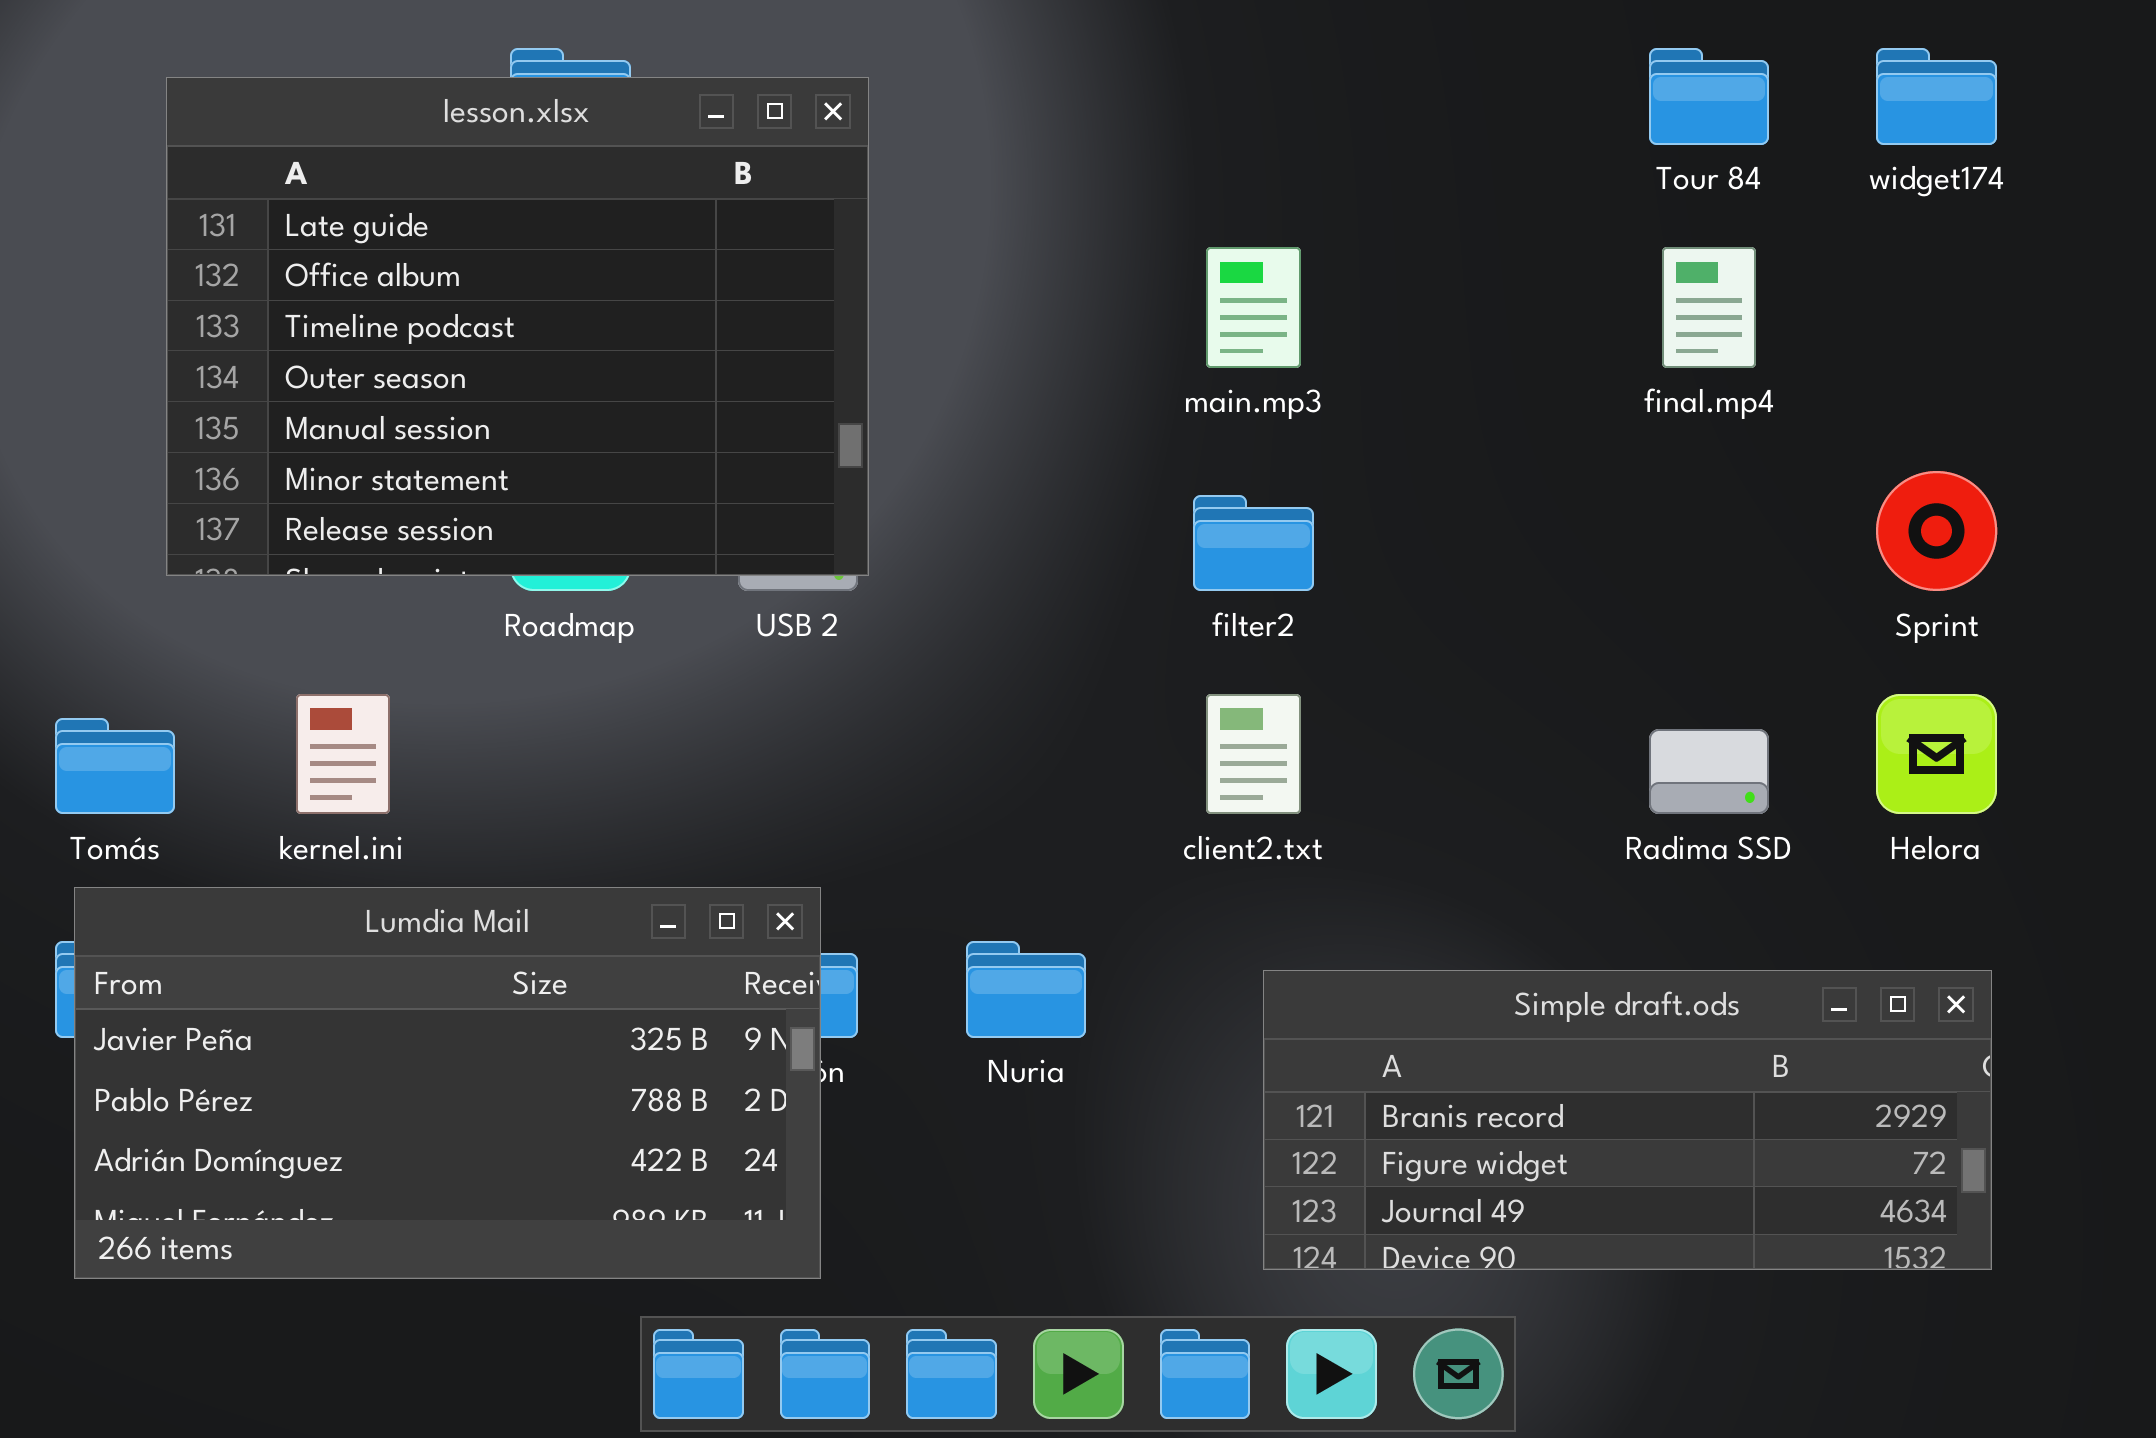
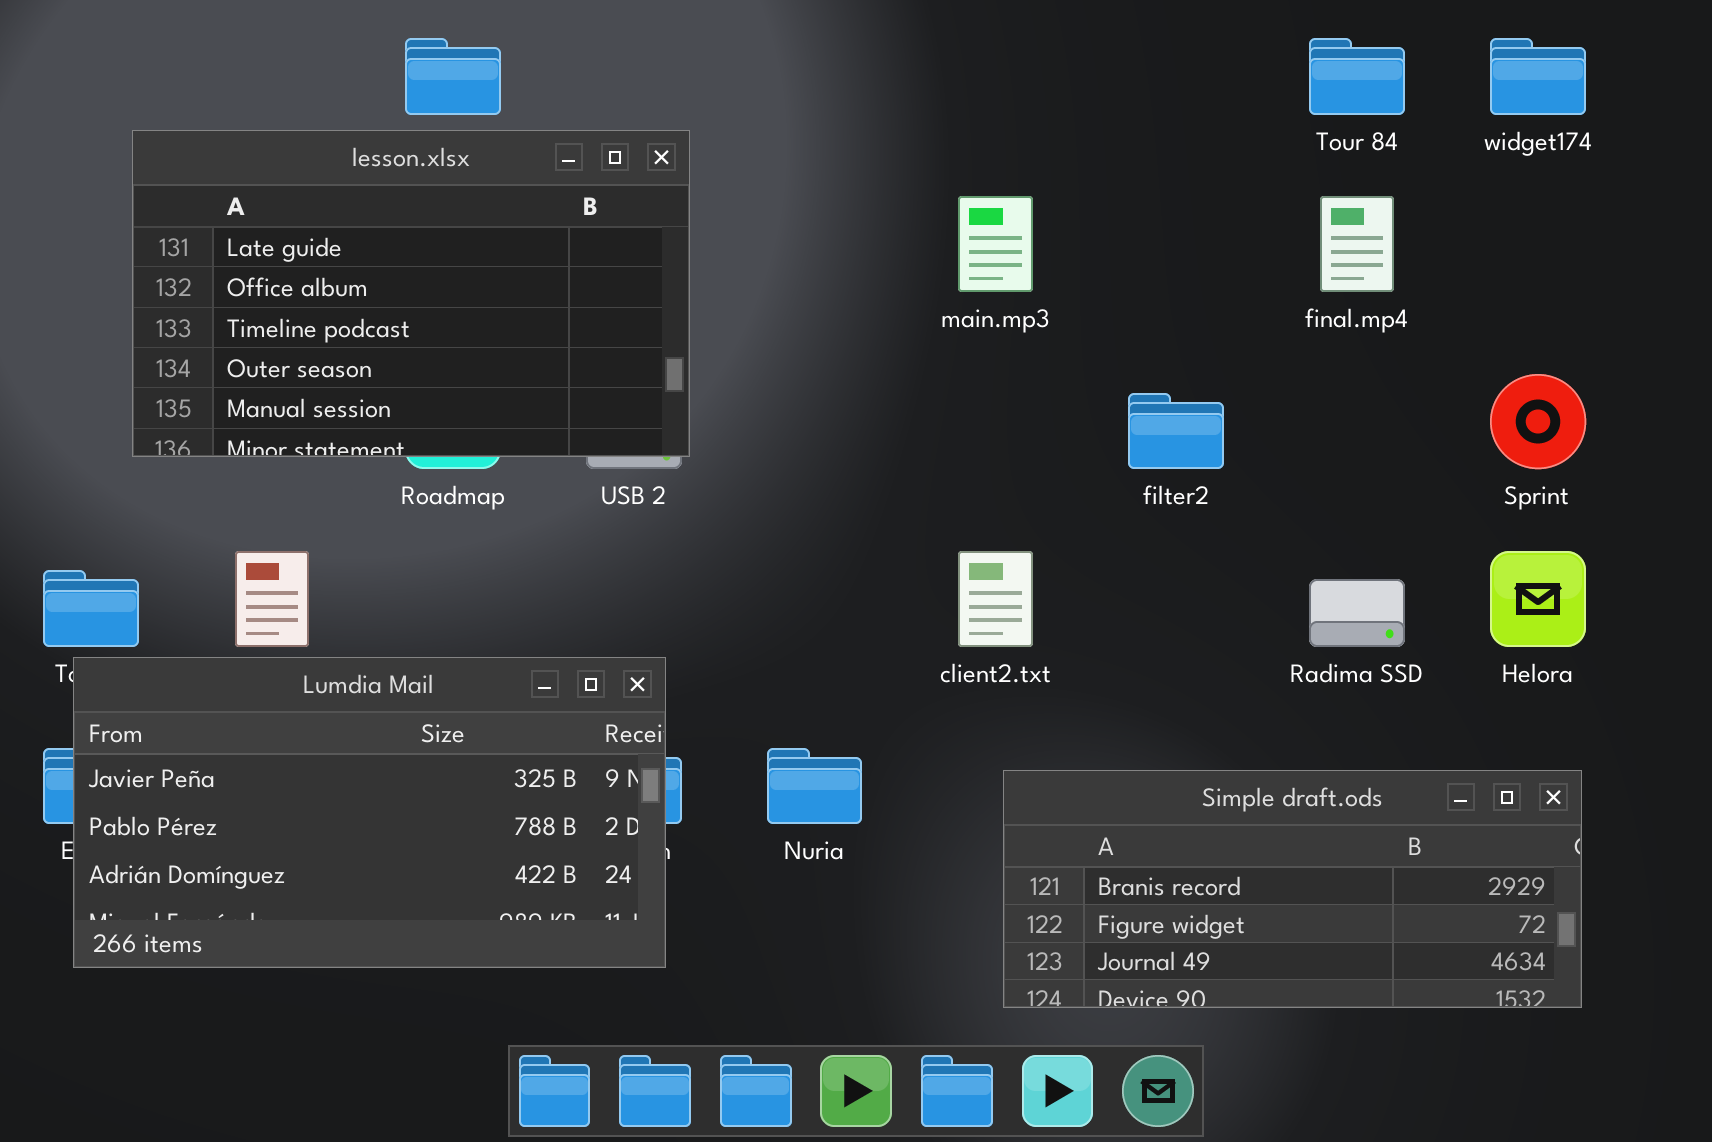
lesson.xlsx: [166,77,869,576] -> [132,130,690,457], resized
filter2: [1193,495,1314,591] -> [1128,393,1224,469], moved
Lumdia Mail: [74,887,821,1279] -> [73,657,666,968], moved

